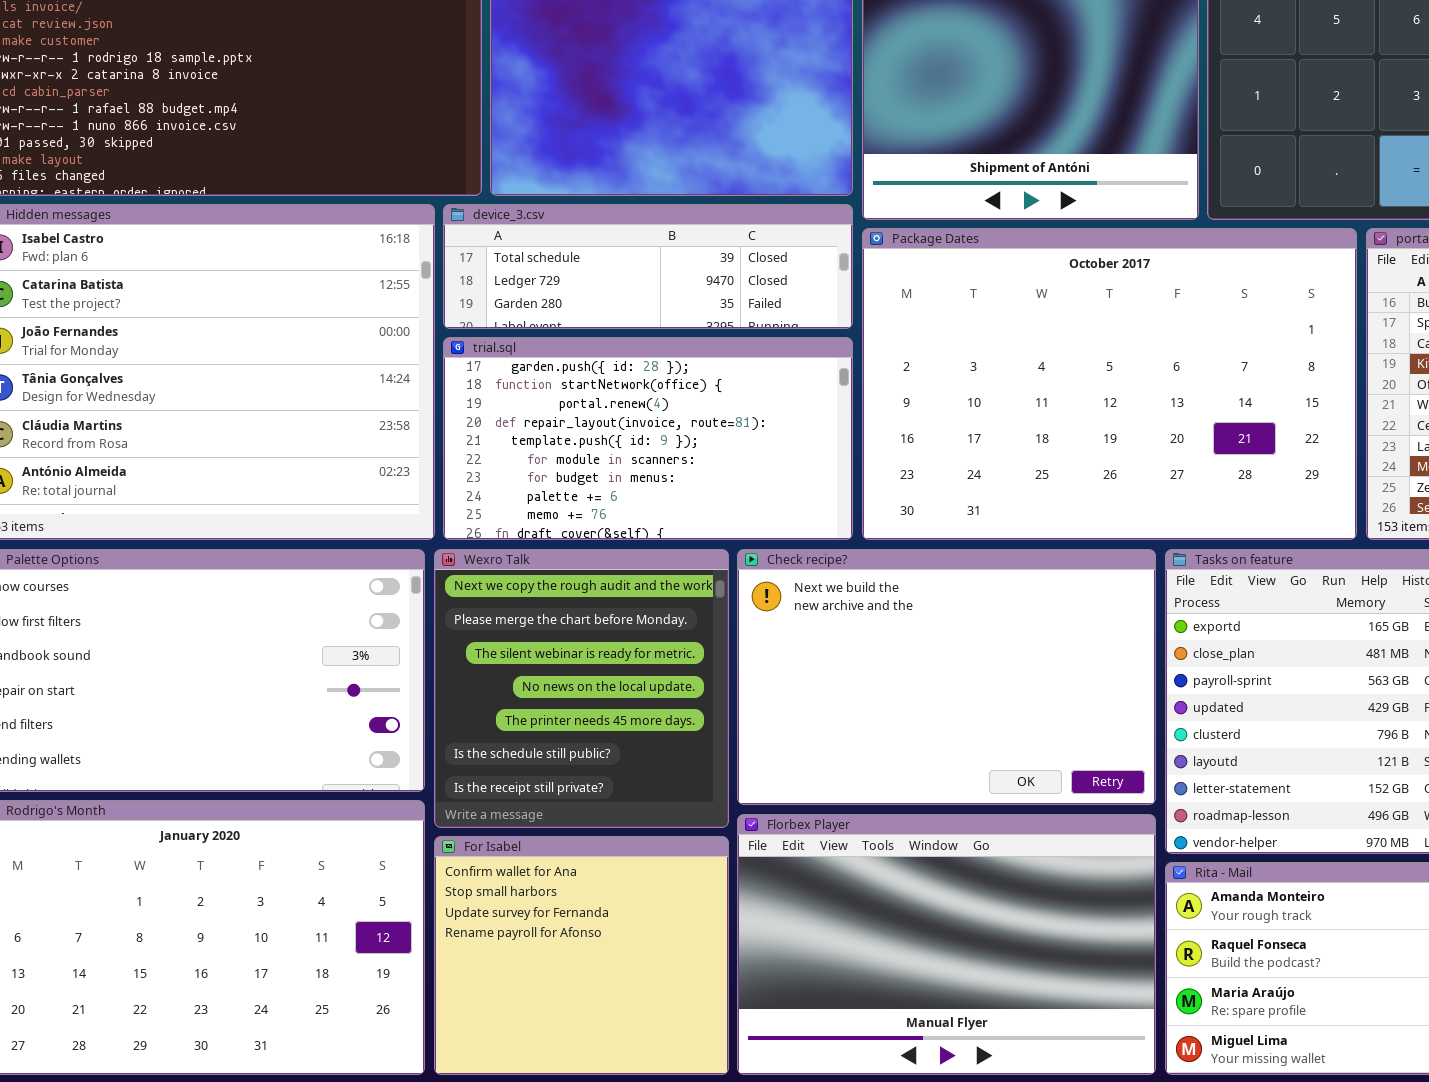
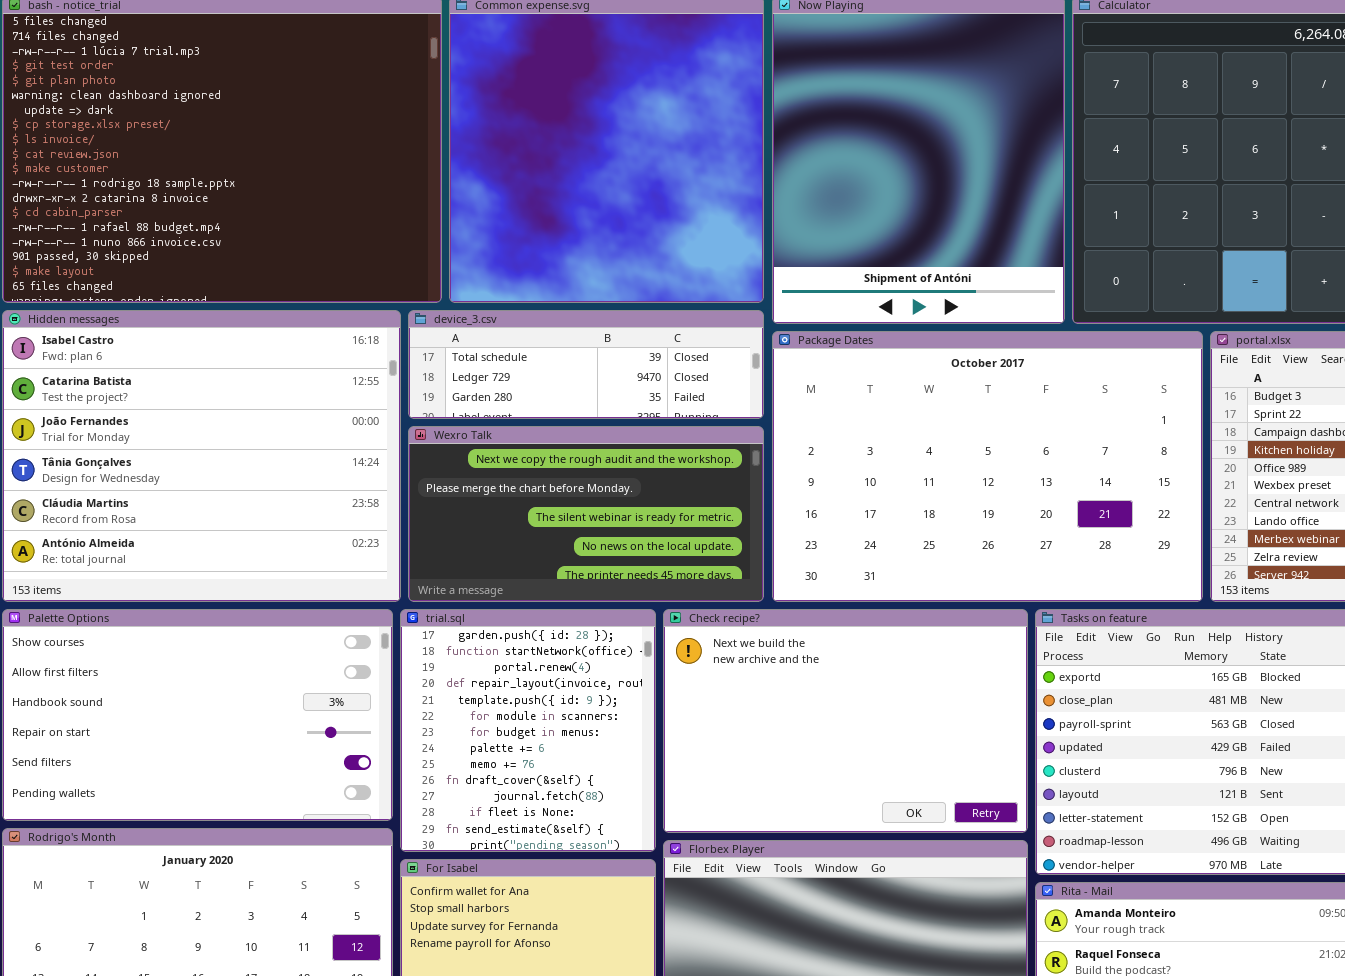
trial.sql: [443,337,853,540] -> [400,609,656,852], moved, resized
Wexro Talk: [434,549,729,828] -> [408,426,764,602], moved, resized

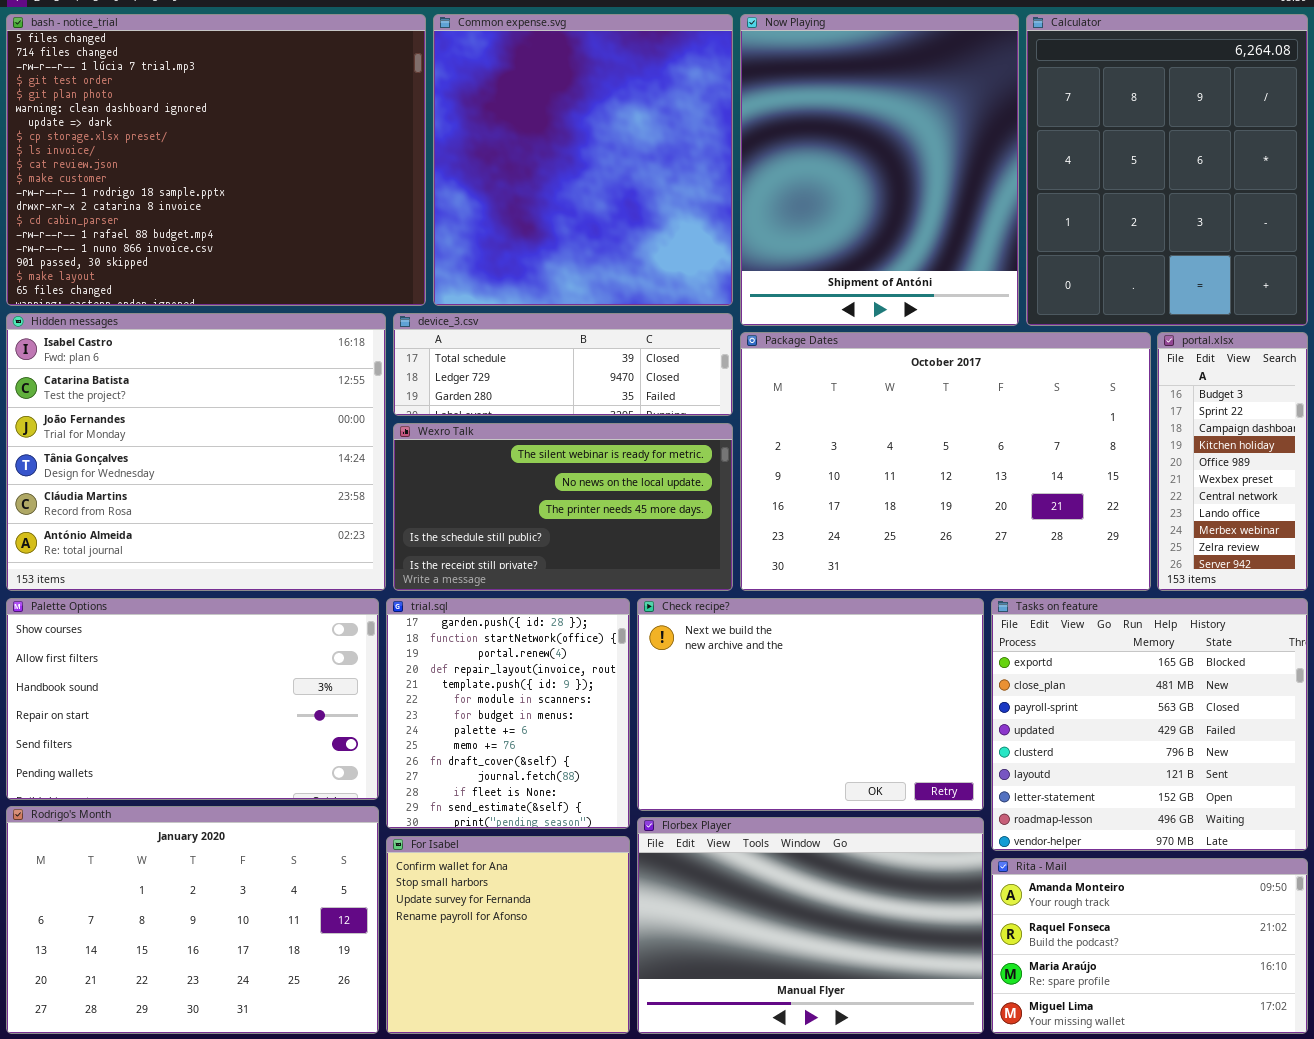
Wexro Talk: [408,426,764,602] -> [393,423,733,591], scrolled down 2 rows

